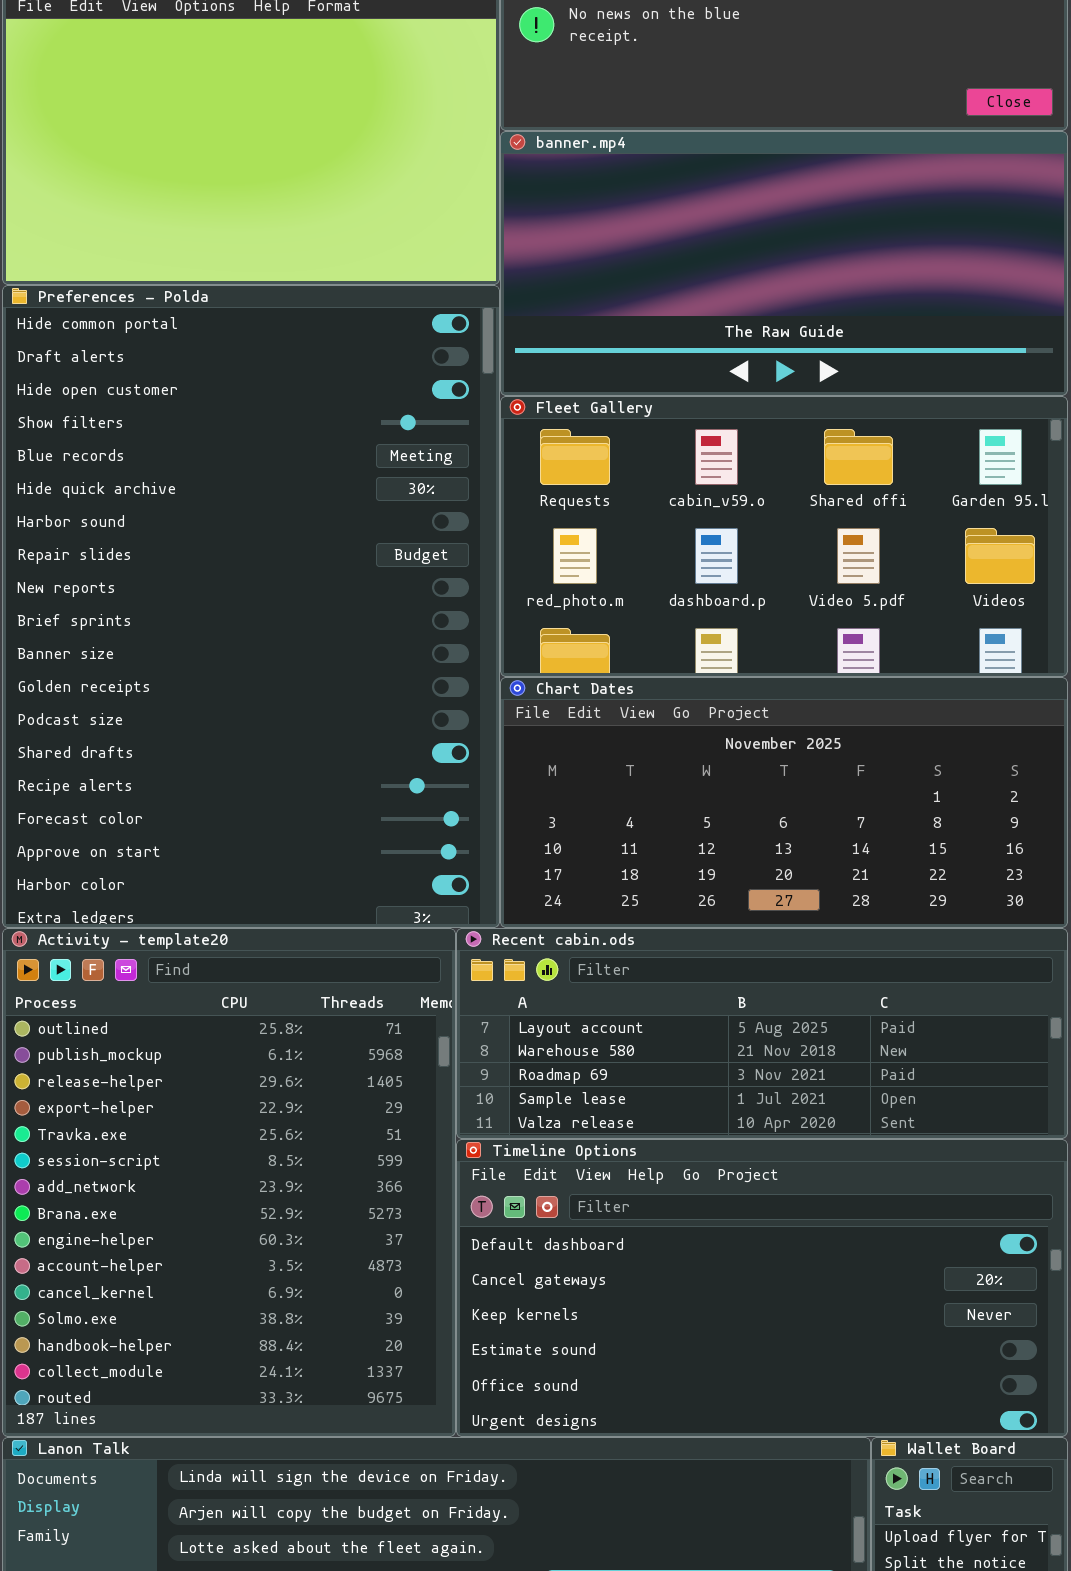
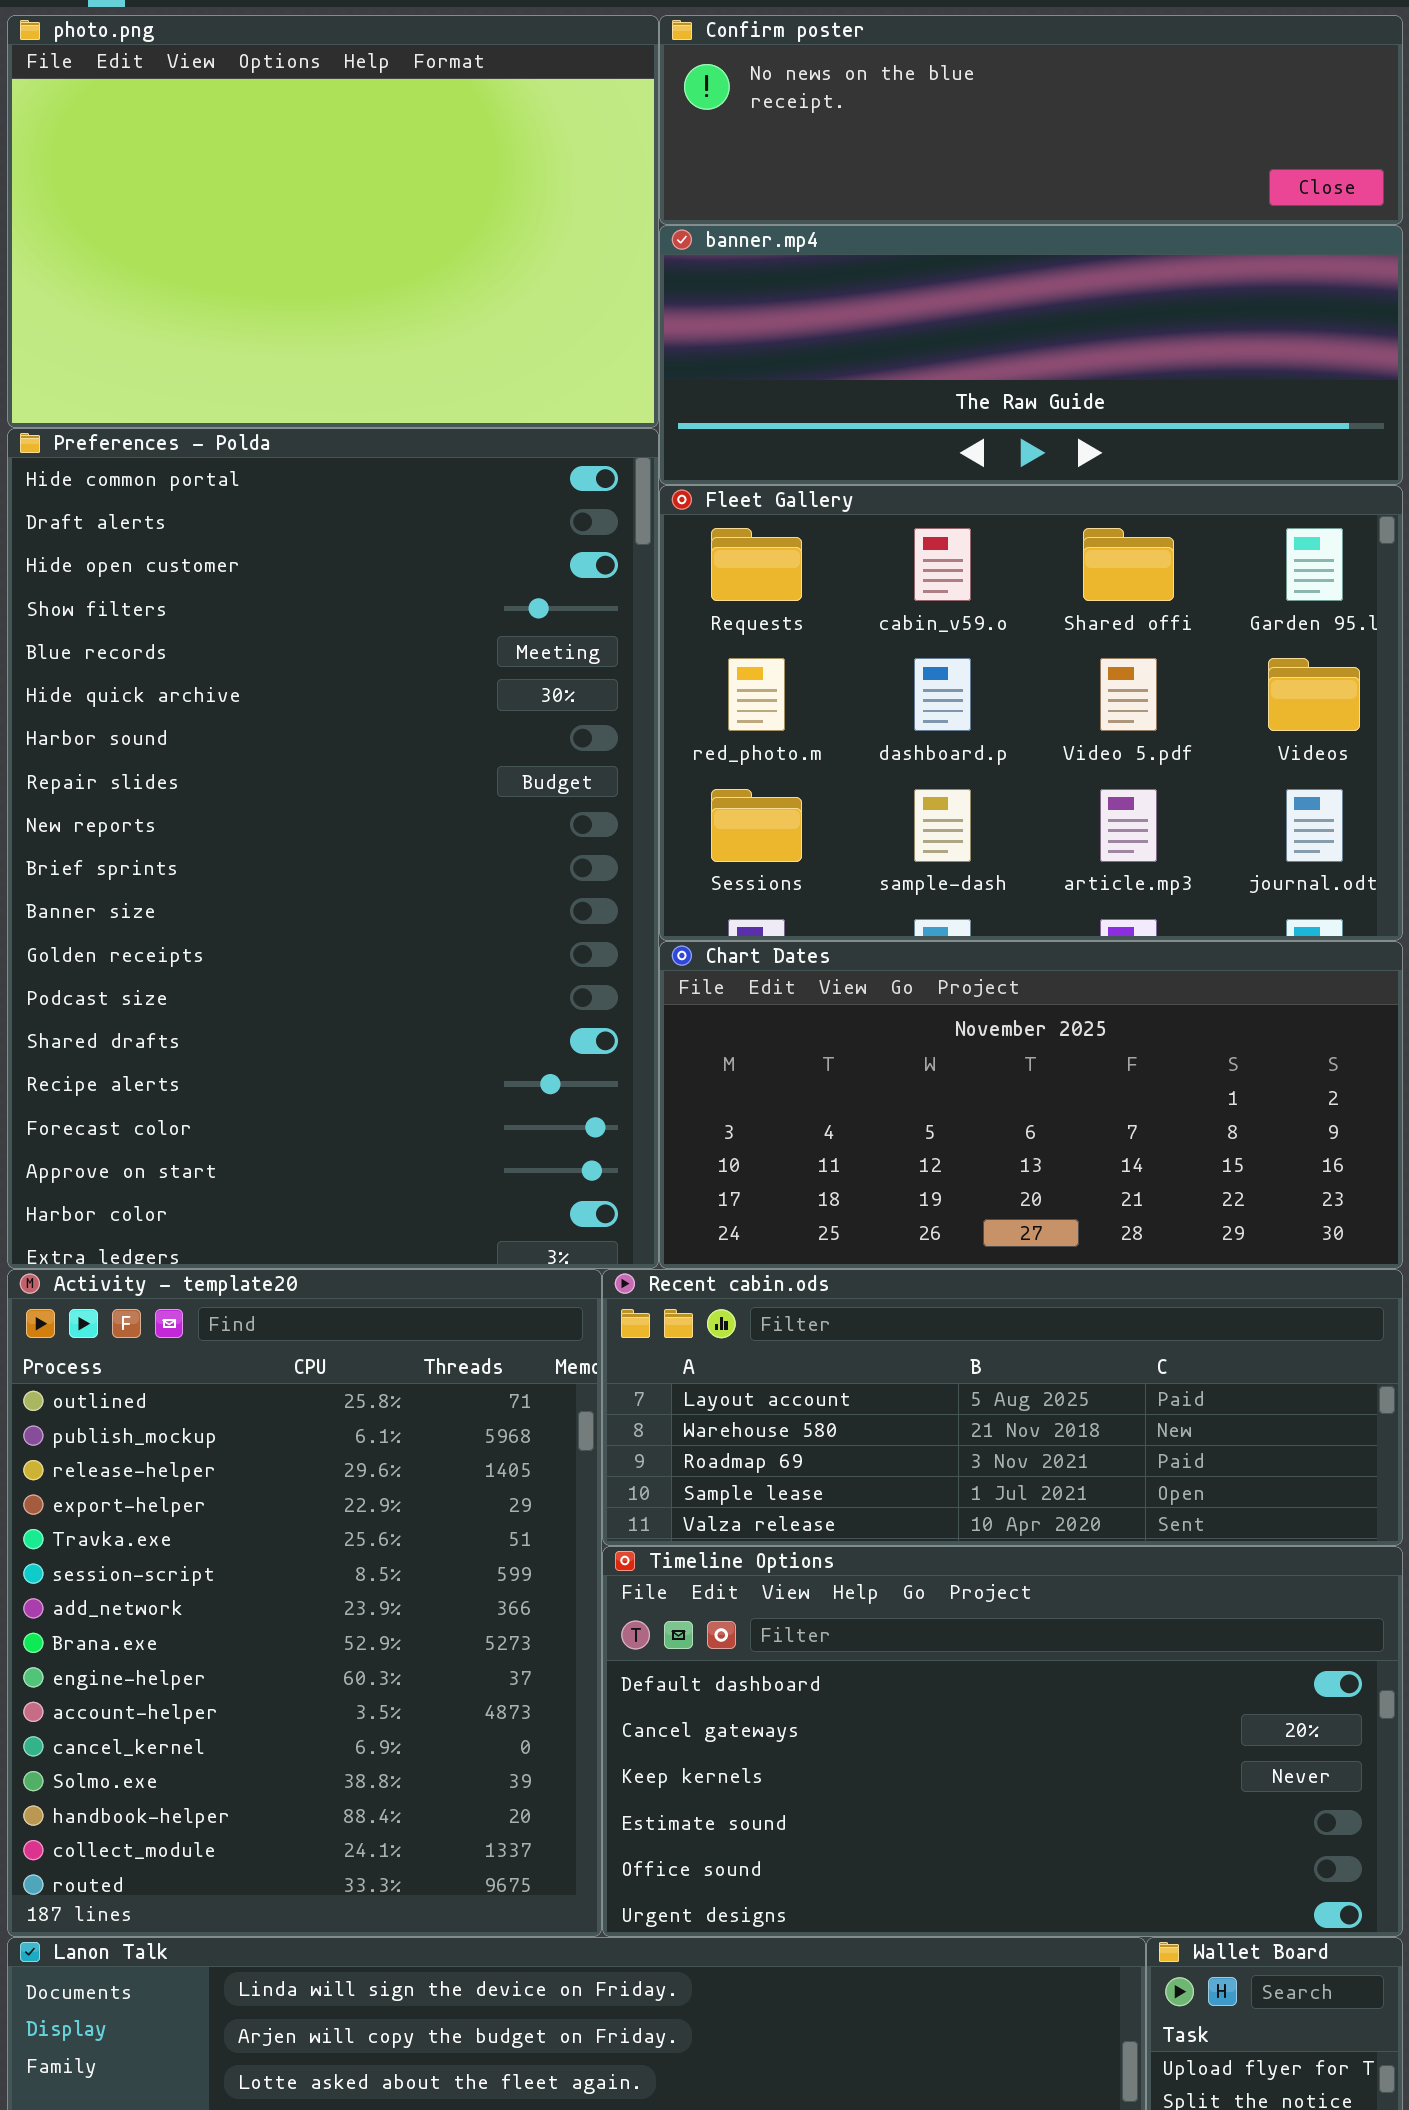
banner.mp4: [500,131,1068,396] -> [659,225,1403,485], resized
Fleet Gallery: [500,396,1068,677] -> [659,485,1403,941], resized

